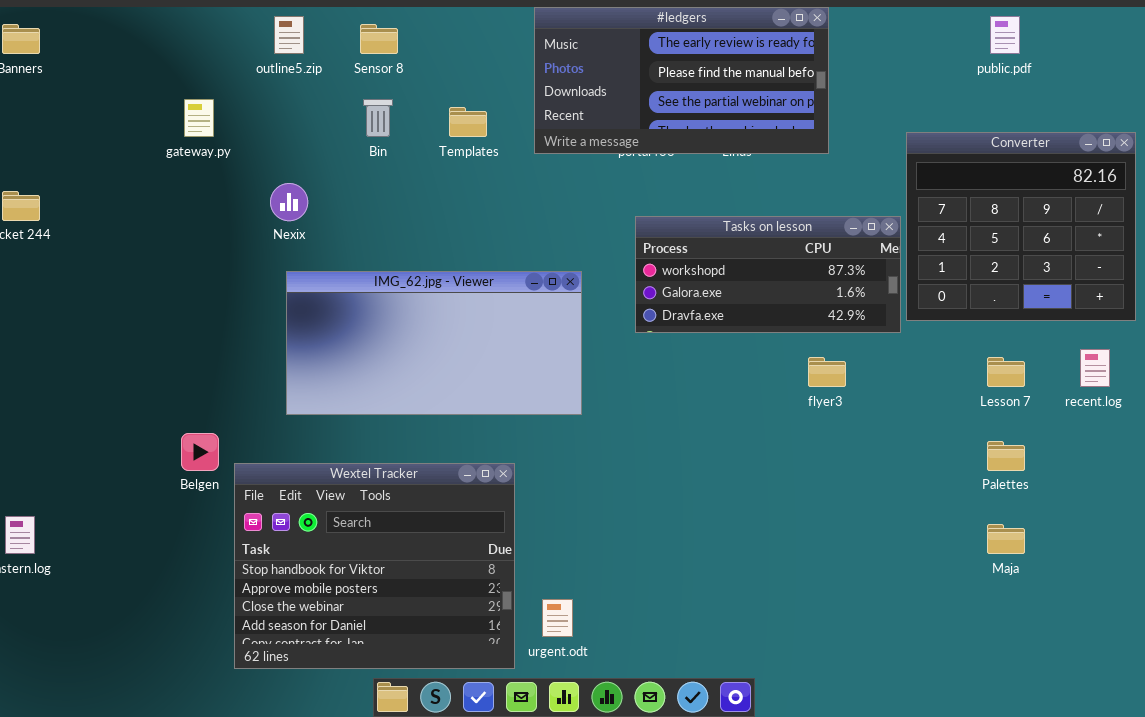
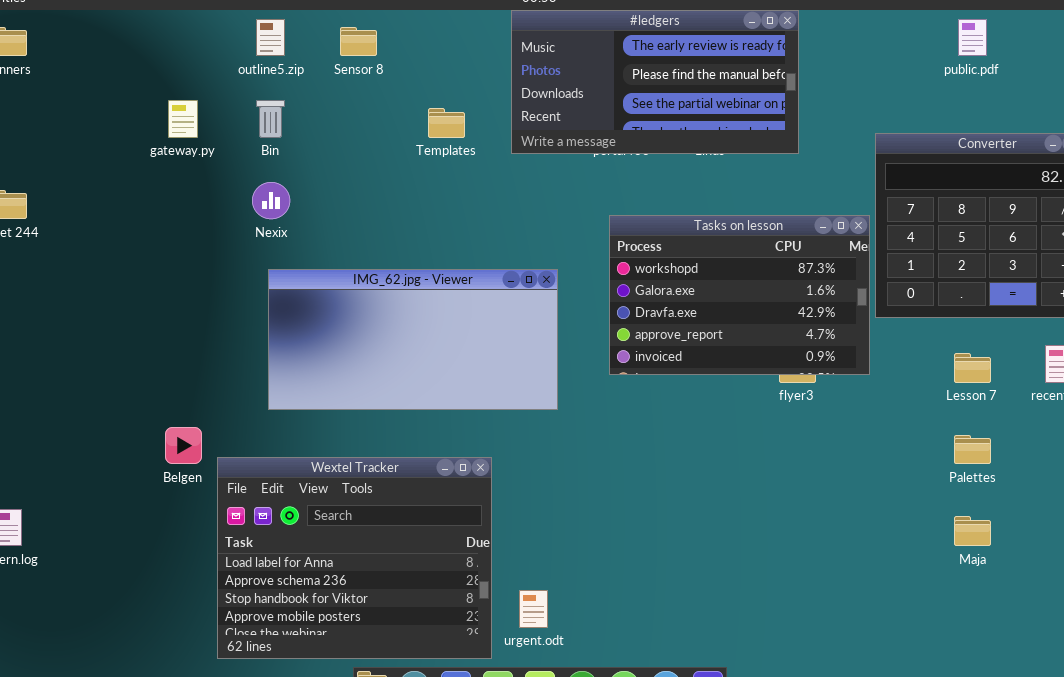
Bin: [363,99,393,137] -> [256,100,285,138], moved
Tasks on lesson: [635,216,901,333] -> [609,215,870,375], resized
Wextel Tracker: [234,463,515,669] -> [217,457,492,659], scrolled up 2 rows

